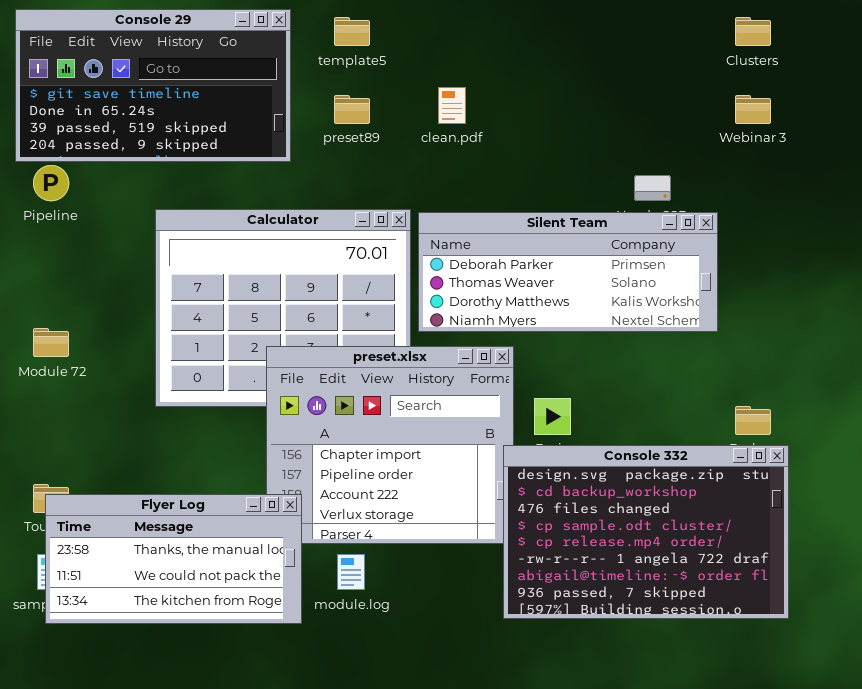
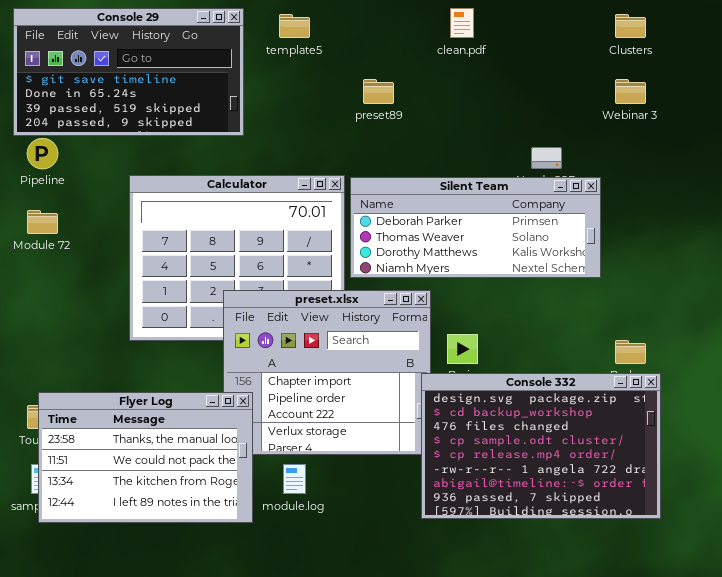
clean.pdf: [438,87,466,124] -> [450,8,474,38], moved
preset89: [334,95,370,124] -> [363,79,394,104], moved
Module 72: [33,328,69,357] -> [27,210,58,234], moved
Flyer Log: [45,494,302,624] -> [38,392,253,523], resized

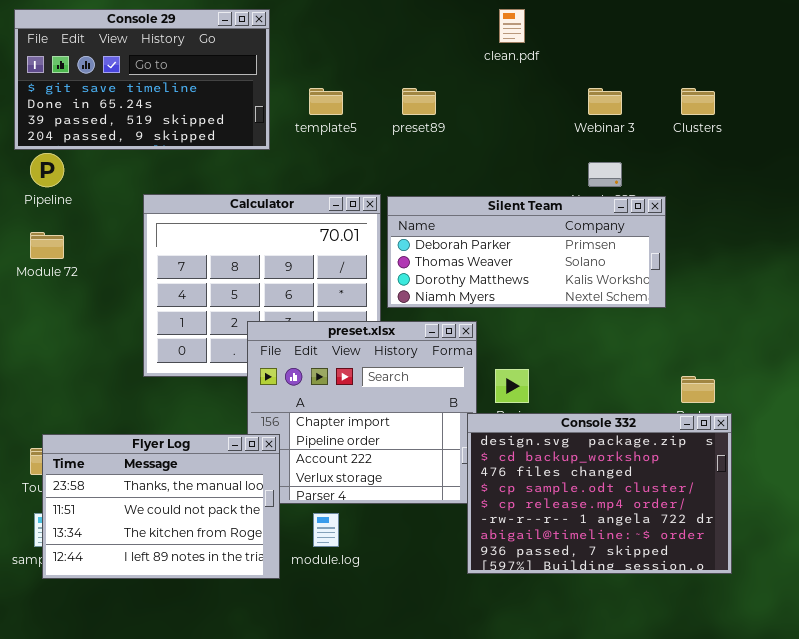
template5: [279,14,310,38] -> [309,88,343,115], moved
Clusters: [615,14,646,38] -> [681,88,715,115], moved
Webinar 3: [615,79,646,104] -> [588,88,622,115], moved

